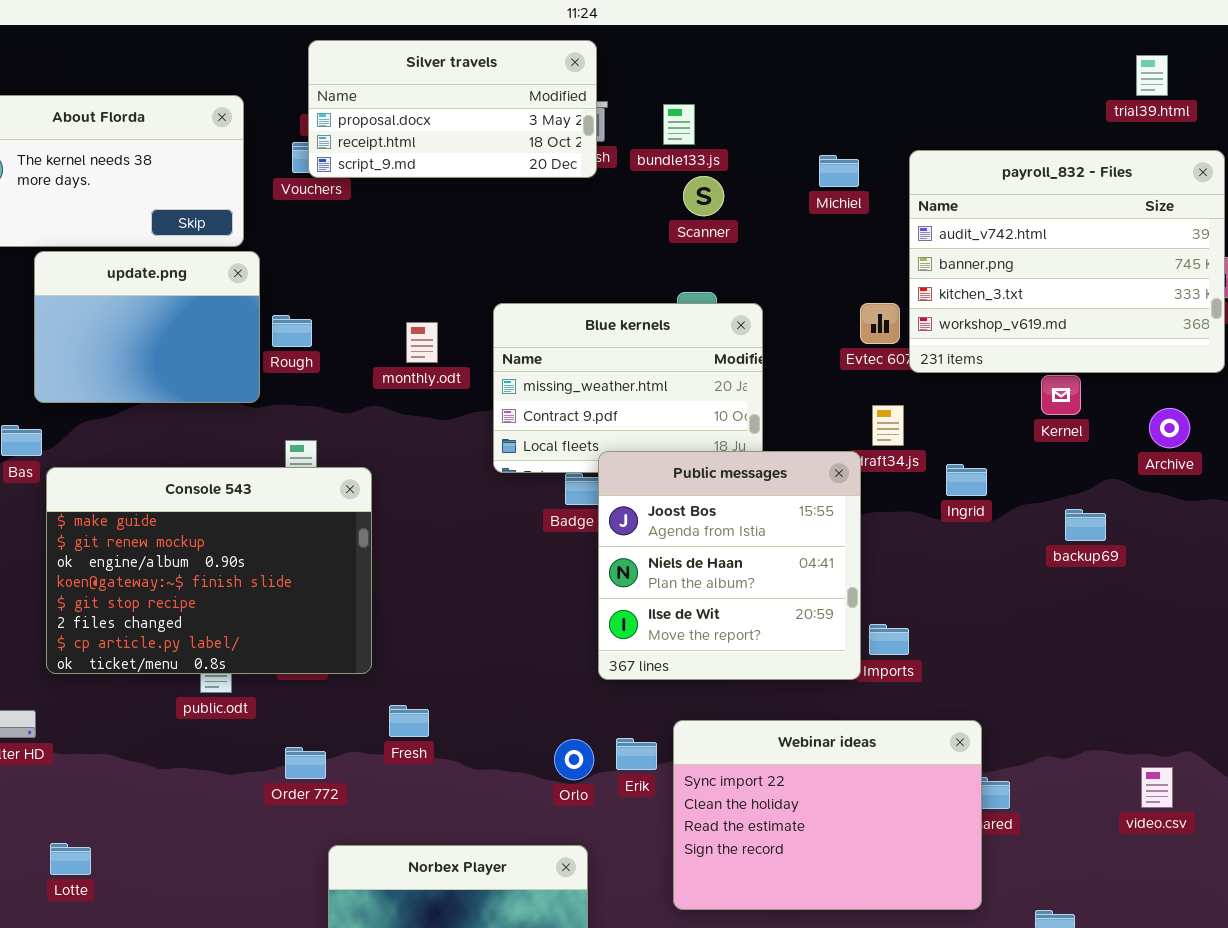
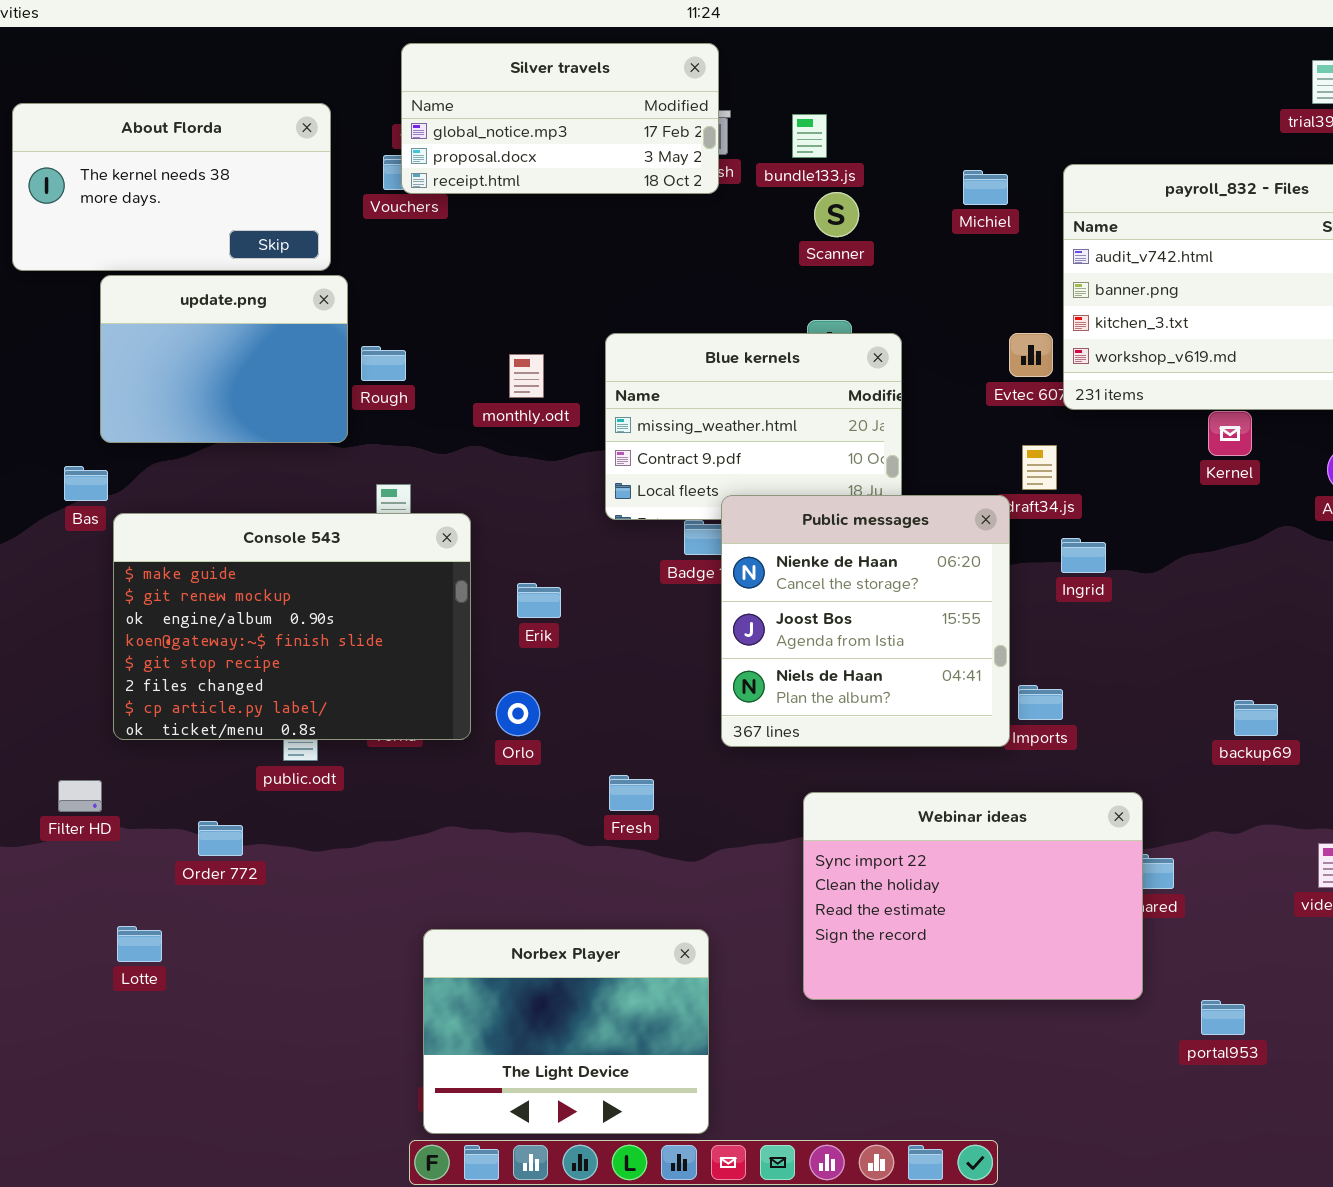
Silver travels: [308,40,597,178] -> [401,43,719,194], scrolled up 1 row
Public messages: [598,451,861,680] -> [721,495,1010,747], scrolled up 1 row
Ingrid: [946,464,987,496] -> [1061,538,1106,573], moved
backup69: [1065,509,1106,541] -> [1234,700,1278,736], moved
Fresh: [389,705,429,737] -> [609,775,654,811], moved
Erik: [616,738,657,770] -> [517,583,561,618], moved
Orlo: [554,739,594,780] -> [496,691,540,736], moved
Order 772: [285,747,326,779] -> [198,821,243,856], moved

